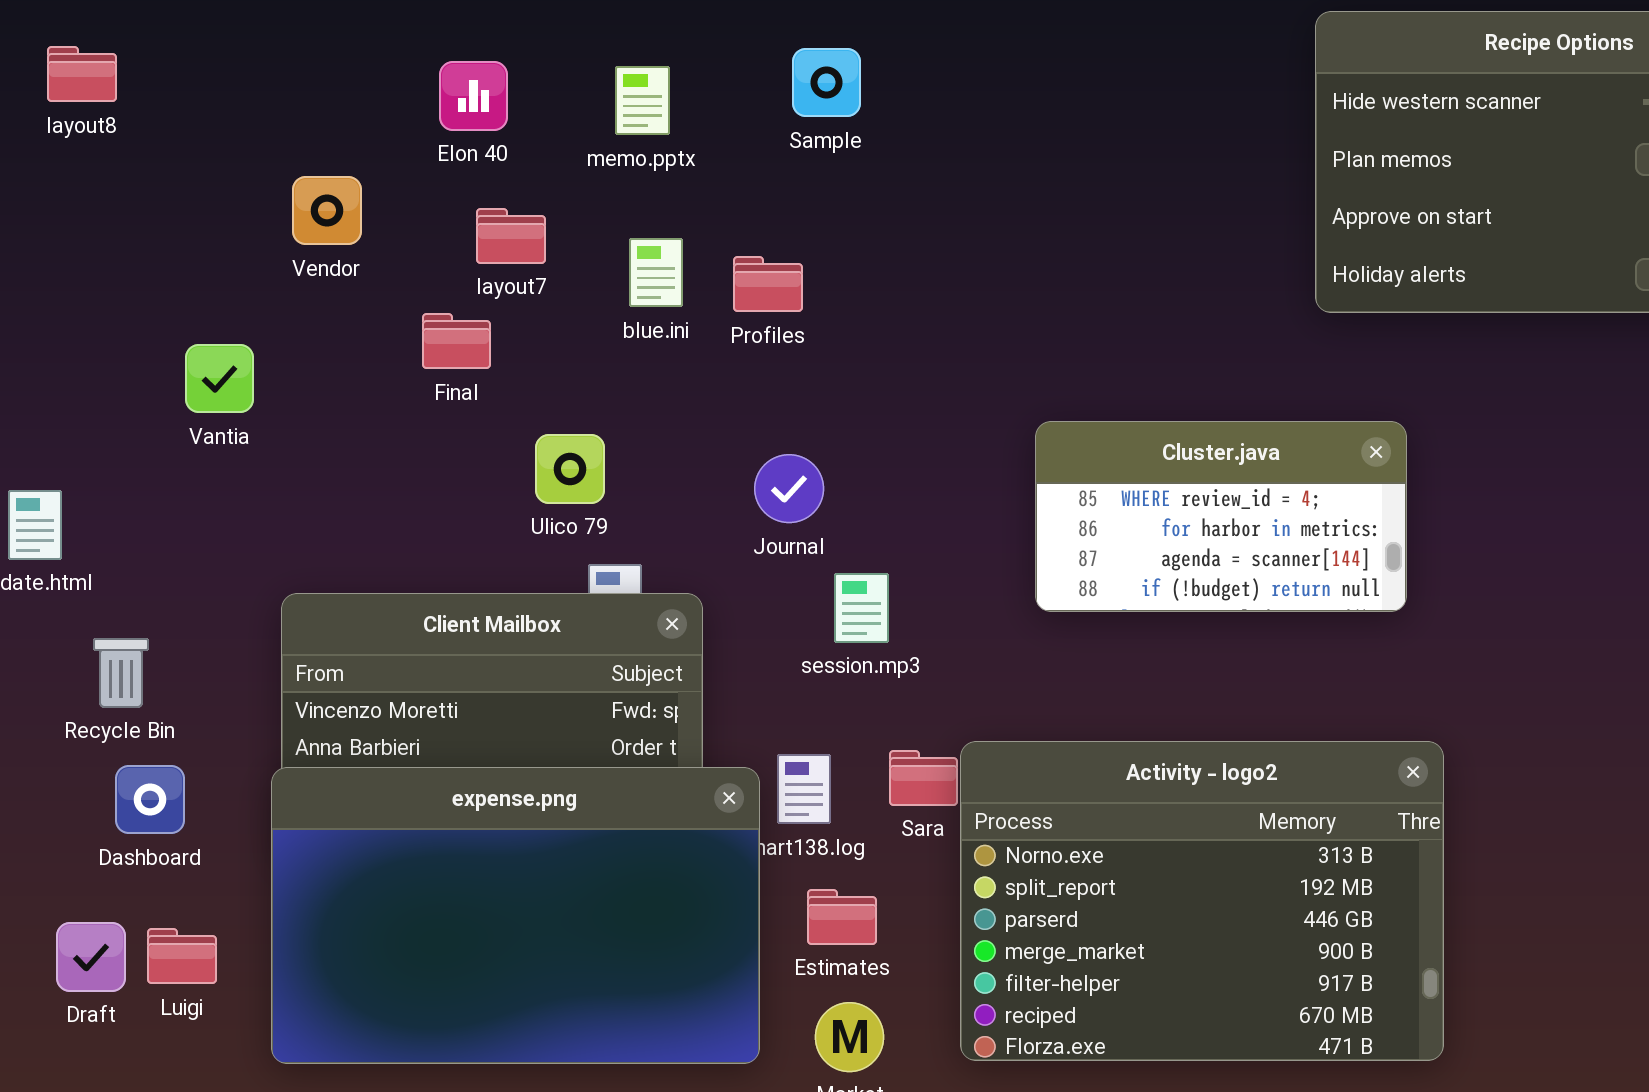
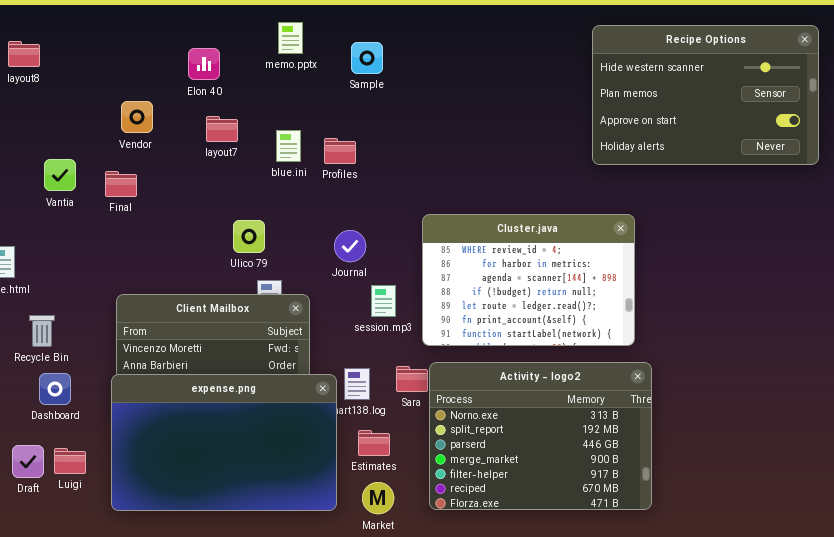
memo.pptx: [615,66,670,135] -> [278,22,303,54], moved
Final: [422,313,491,369] -> [105,171,137,197], moved
Vantia: [185,344,254,413] -> [44,159,76,191], moved
Cluster.java: [1035,421,1407,612] -> [422,214,635,346], resized

